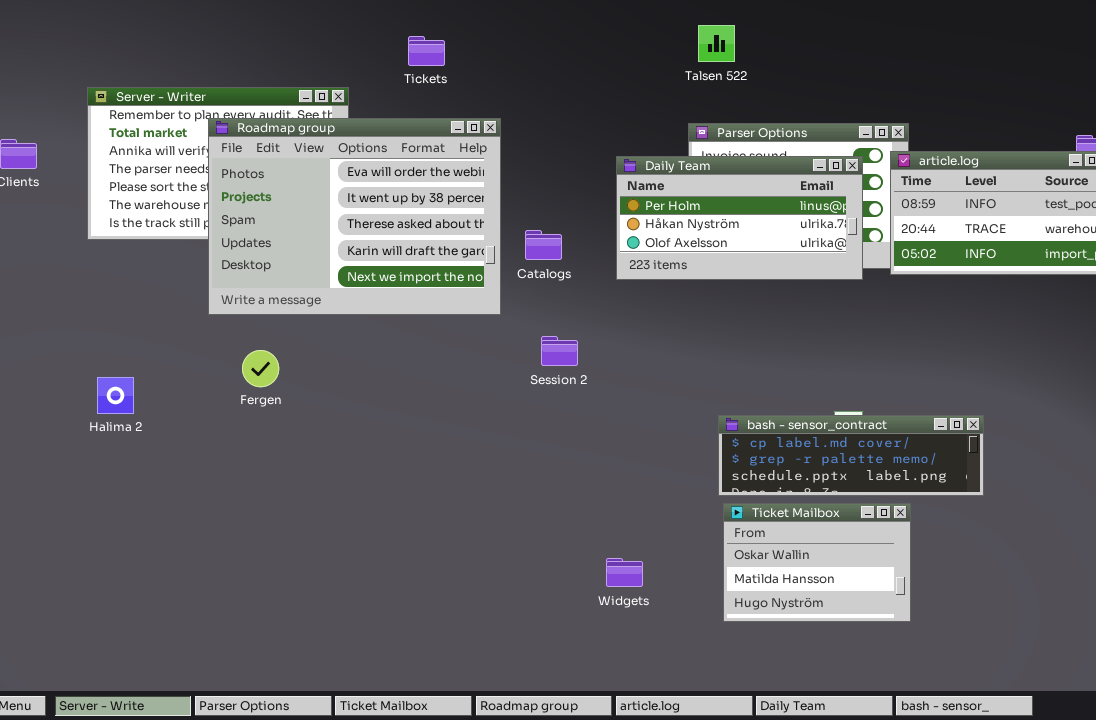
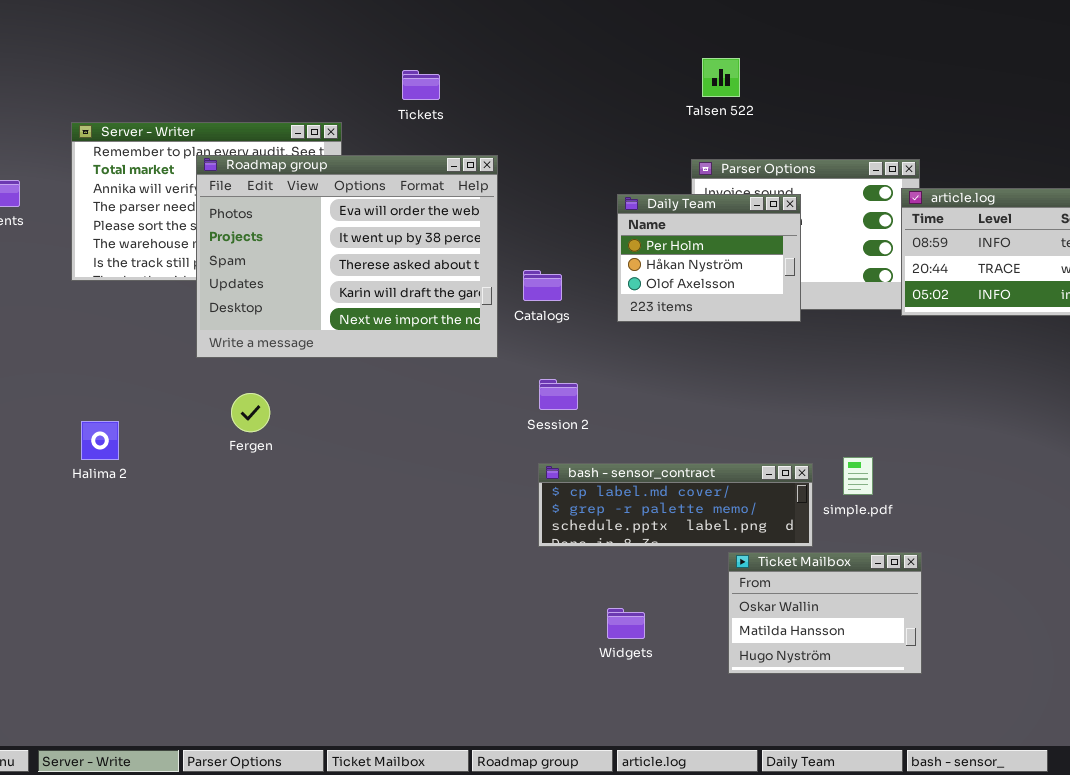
Daily Team: [616,156,863,280] -> [617,194,801,322], resized
bash - sensor_contract: [718,415,984,496] -> [538,463,813,547], moved

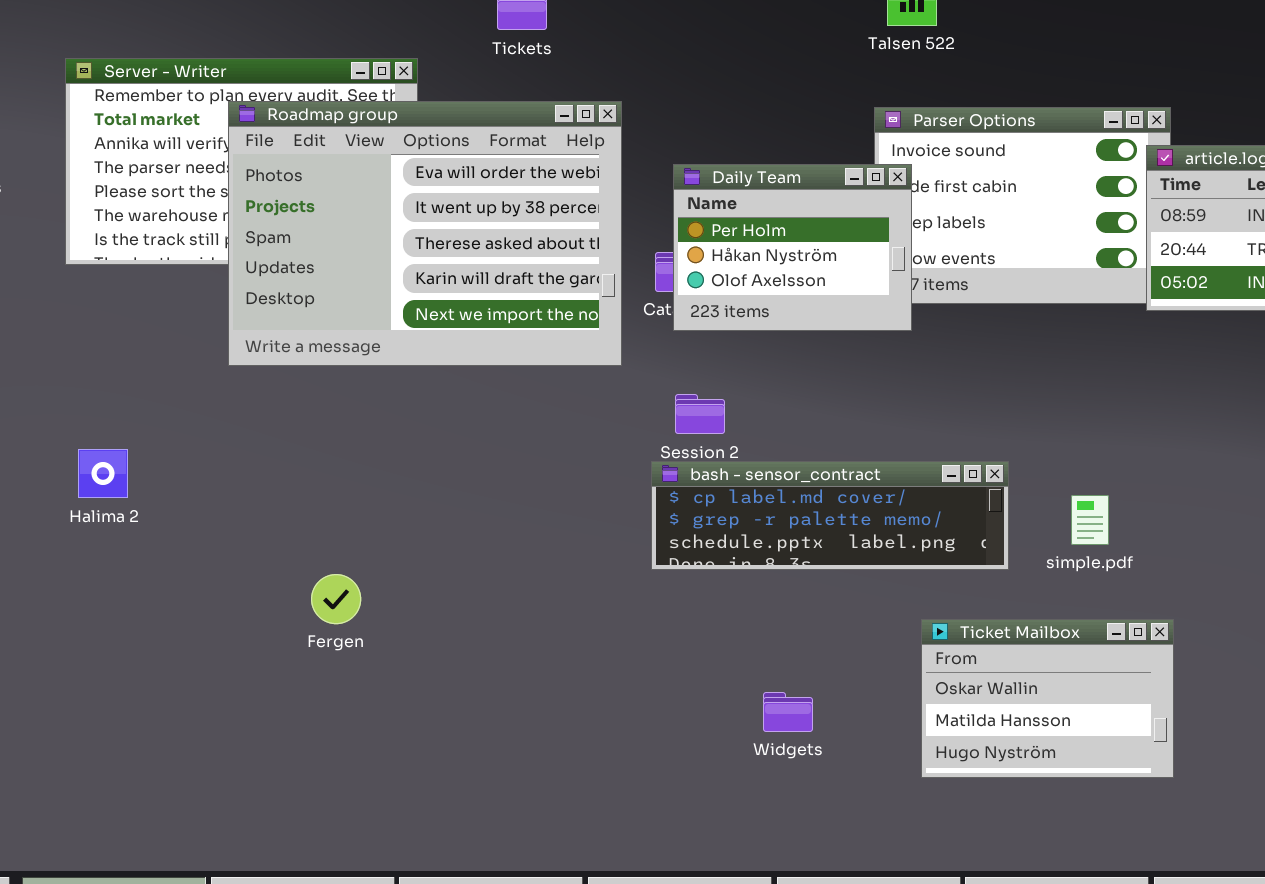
Daily Team: [617,194,801,322] -> [673,164,912,331], moved
Fergen: [231,393,270,432] -> [311,574,361,624], moved
bash - sensor_contract: [538,463,813,547] -> [651,461,1009,570], moved

